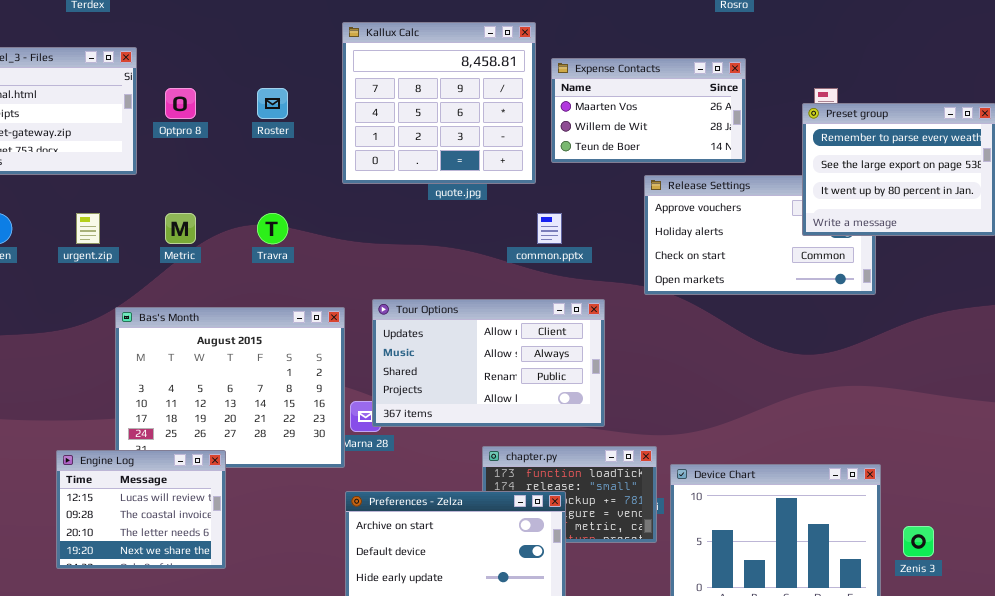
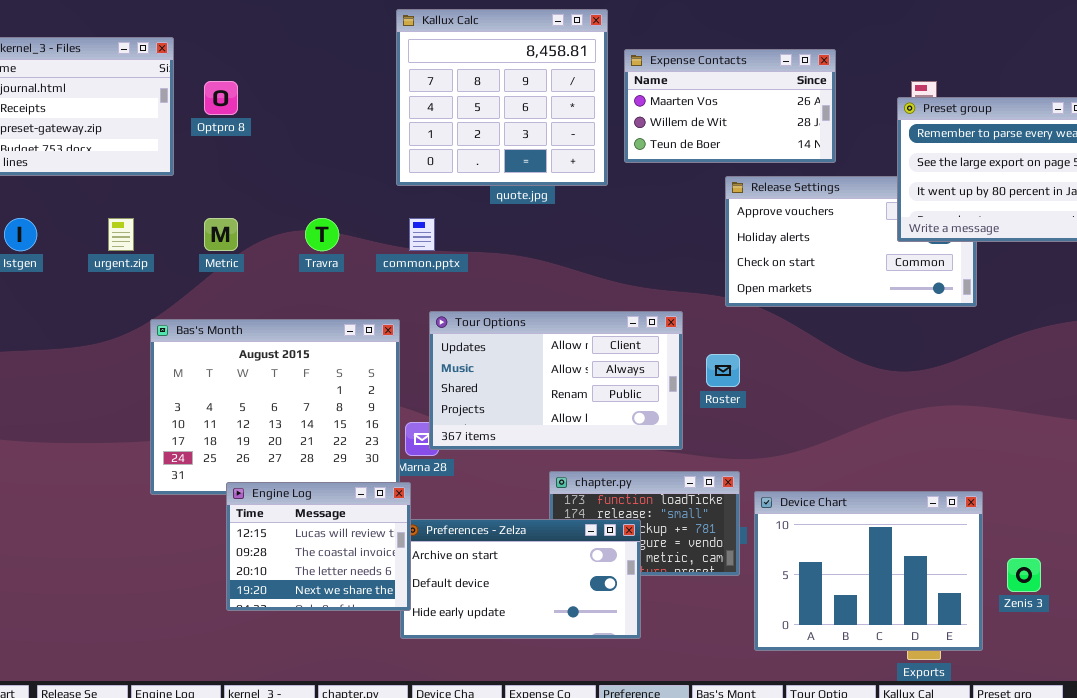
Roster: [257,88,288,119] -> [706,354,740,387], moved
common.pptx: [537,213,562,244] -> [409,218,435,251], moved
Engine Log: [56,450,226,569] -> [226,482,411,611], moved

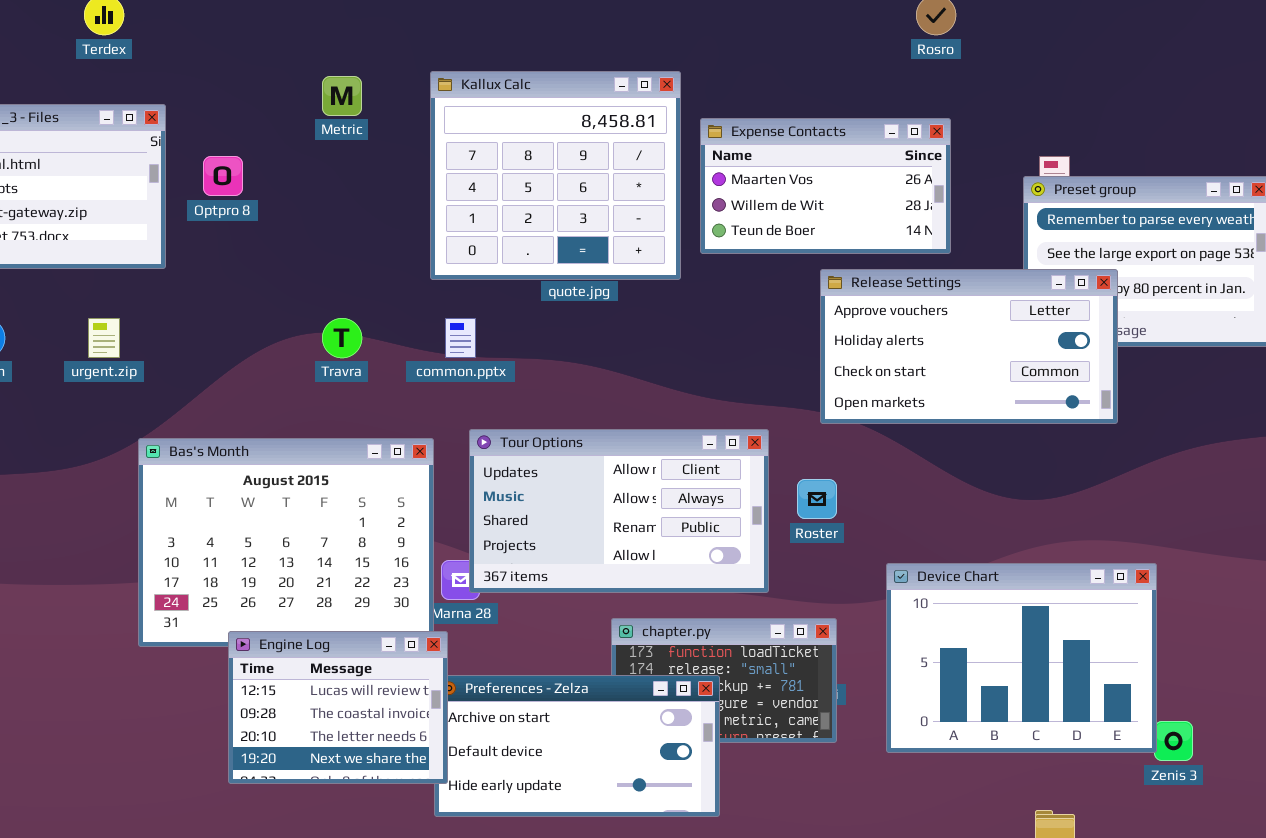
Release Settings: [725,176,977,307] -> [820,269,1118,424], raised
Metric: [204,218,238,251] -> [322,76,362,116], moved
Device Chart: [754,491,983,651] -> [886,563,1157,753], moved

